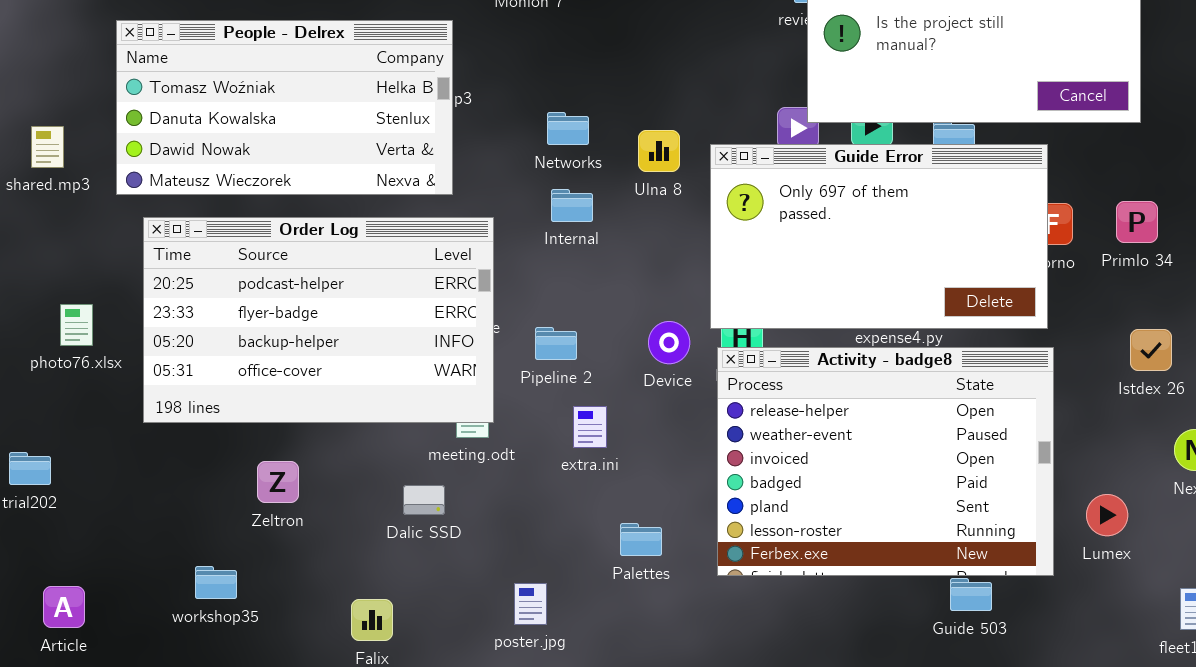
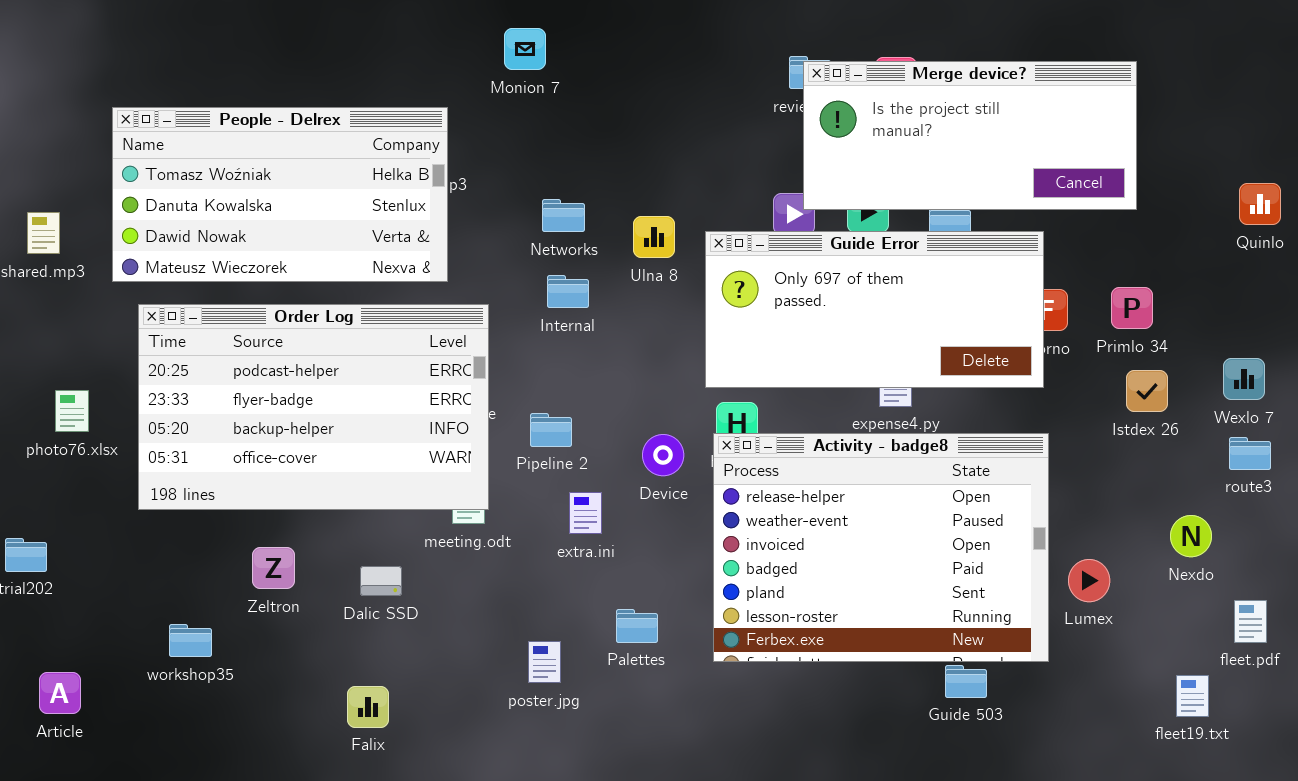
Guide Error: [710,144,1048,329] -> [705,231,1044,388], resized
Device: [648,321,690,364] -> [642,434,684,476], moved
Istdex 26: [1130,329,1172,371] -> [1126,370,1168,412], moved
Dalic SSD: [403,485,445,515] -> [360,566,402,596], moved
Lumex: [1086,494,1128,536] -> [1068,559,1110,602], moved
workshop35: [195,566,237,599] -> [169,624,212,657], moved
poster.jpg: [514,583,547,625] -> [528,641,561,683], moved

